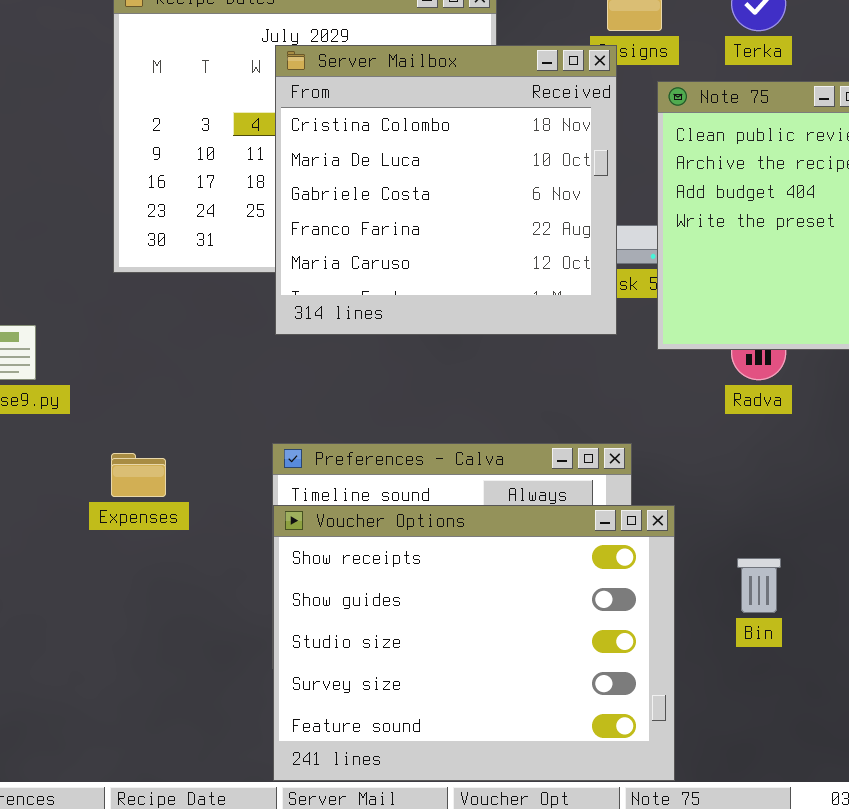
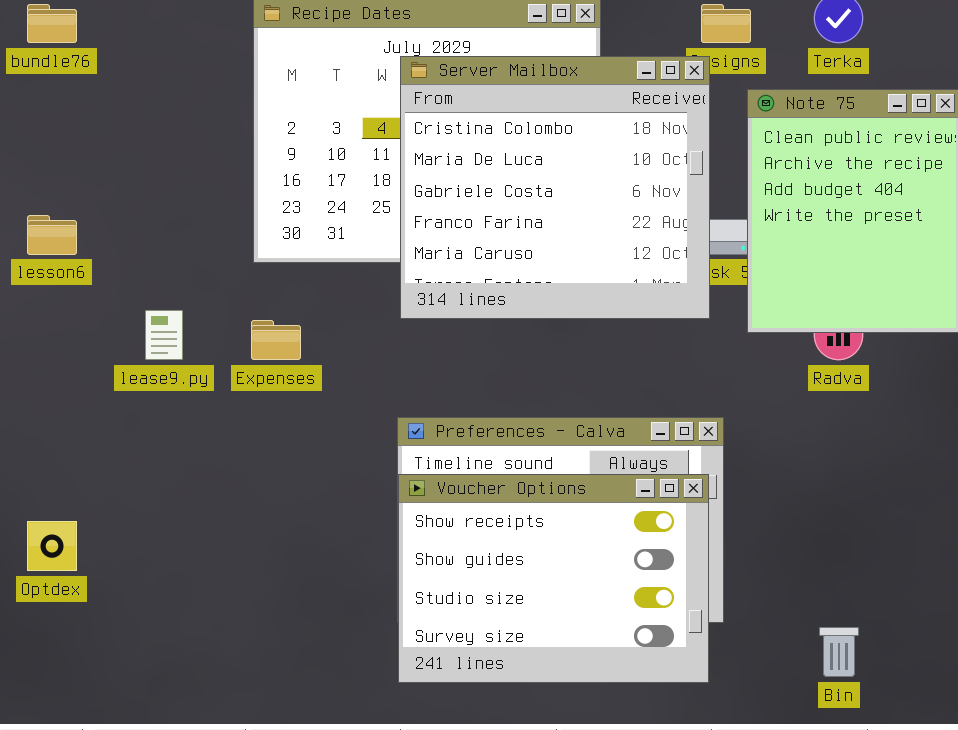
Expenses: [111,453,166,497] -> [251,320,301,360], moved
Voucher Options: [273,505,675,781] -> [398,474,709,683], resized
Bin: [737,558,781,613] -> [819,627,859,677], moved

